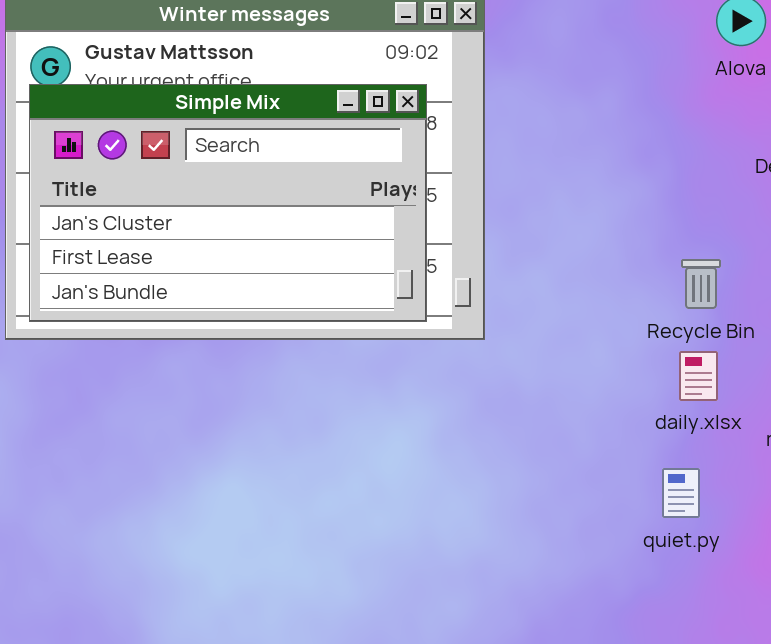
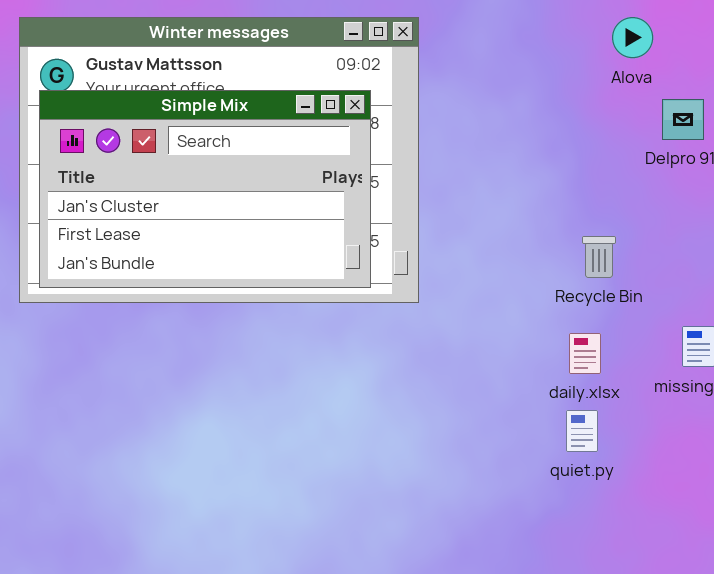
daily.xlsx: [679,351,718,401] -> [569,333,601,374], moved

